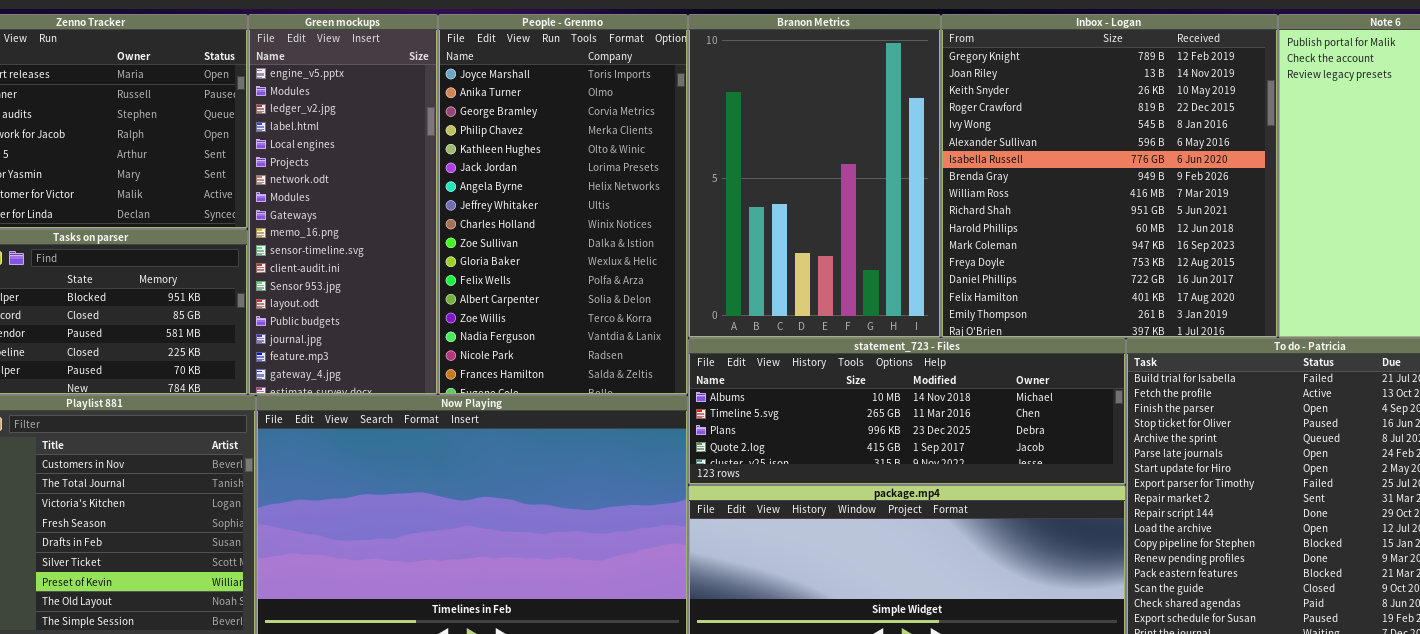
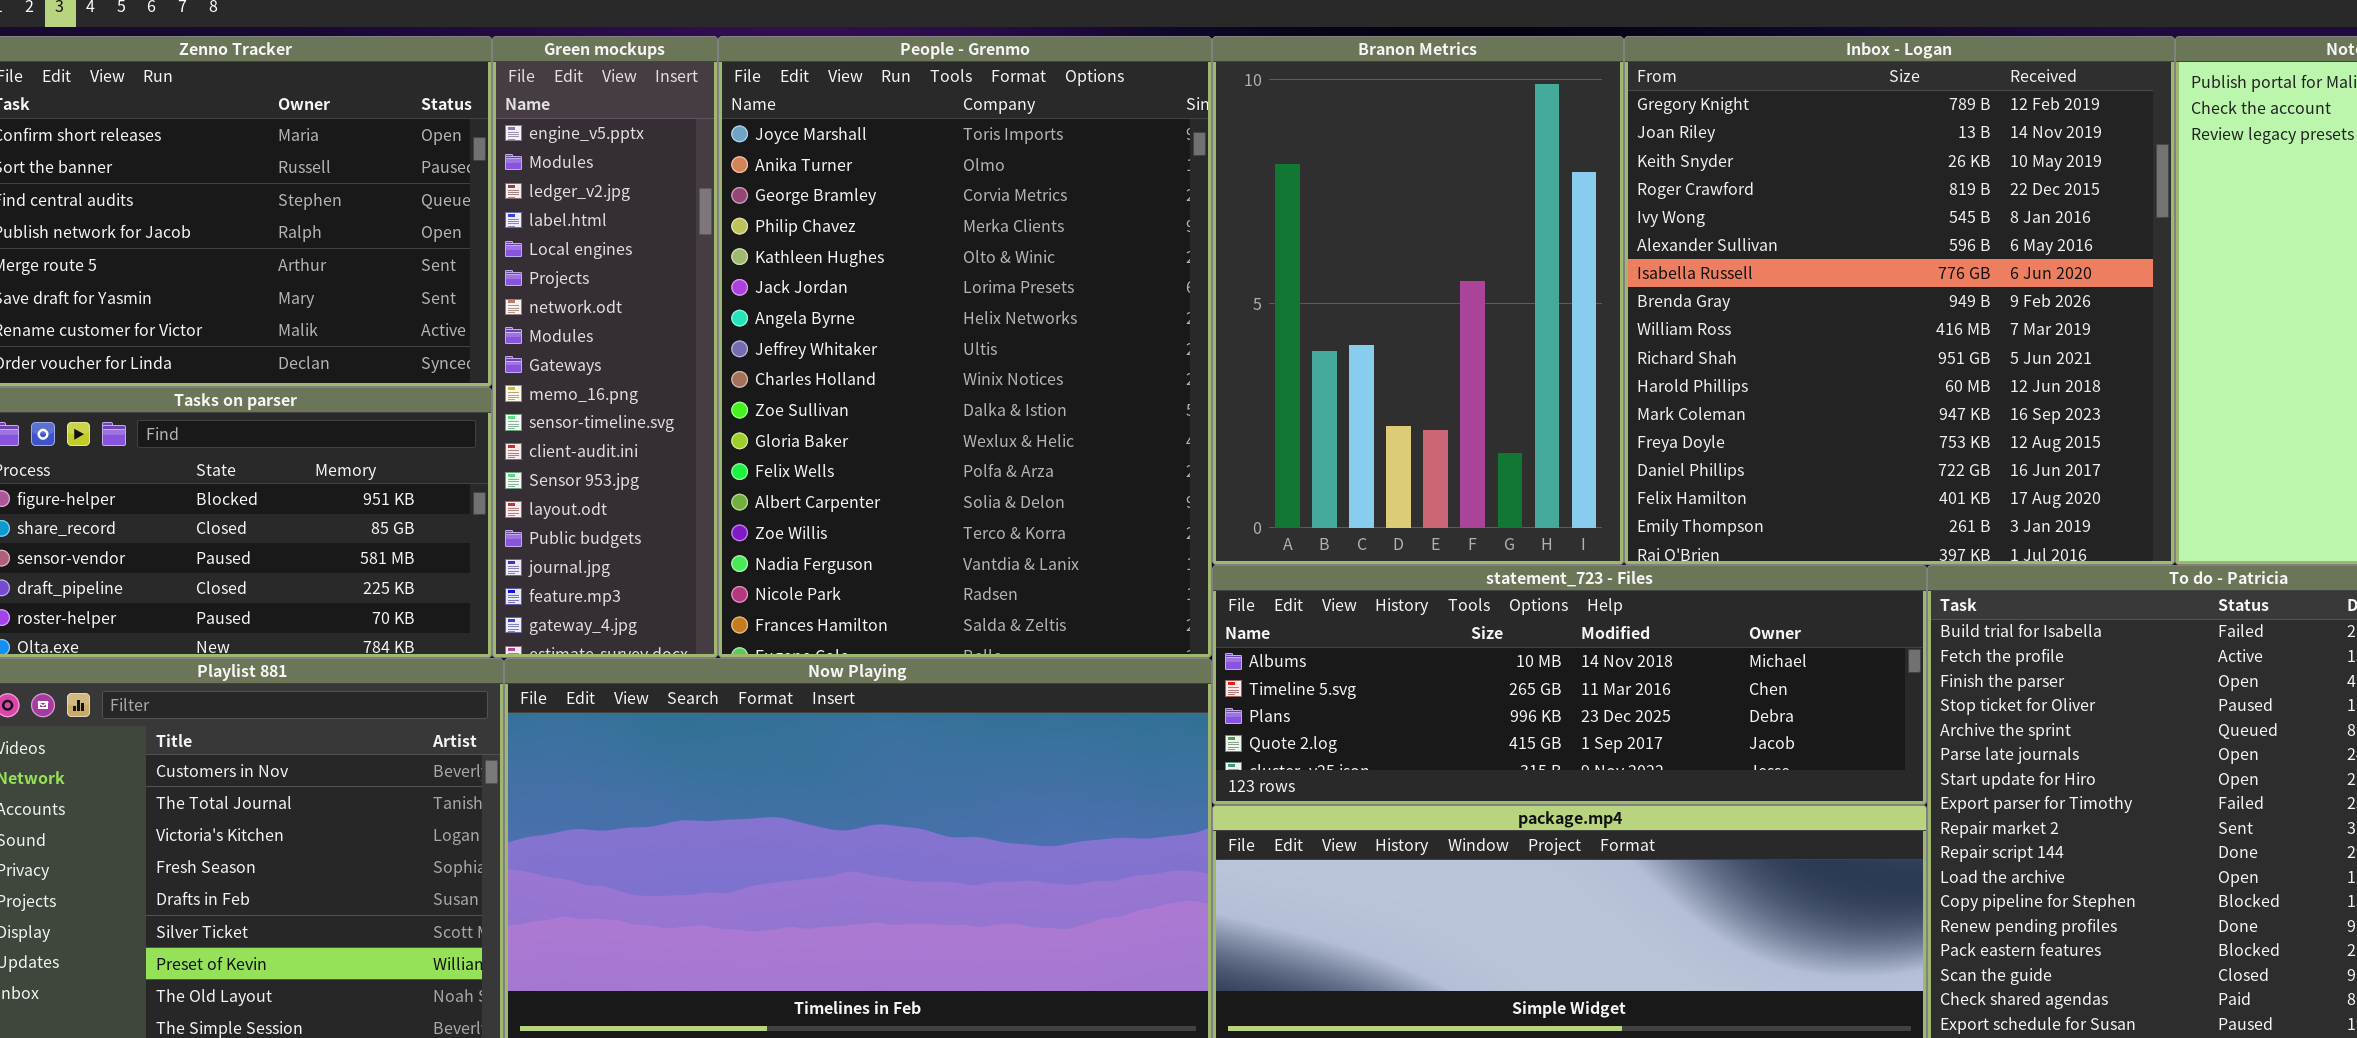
Green mockups: [248,14,438,395] -> [492,36,718,658], resized
People - Grenmo: [438,14,688,395] -> [718,36,1212,658], resized

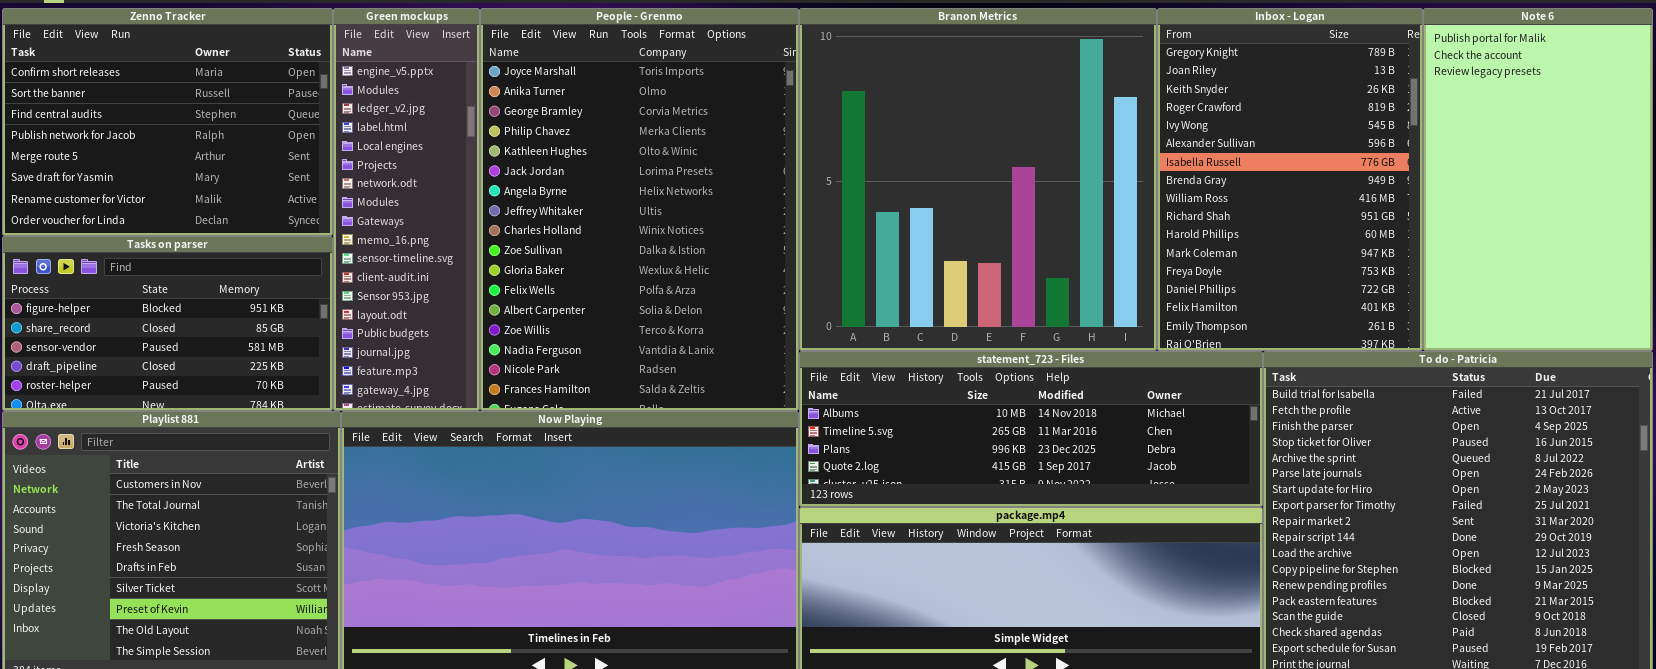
Branon Metrics: [1212,36,1624,565] -> [799,8,1157,351], resized
Inbox - Logan: [1624,36,2175,565] -> [1157,8,1423,351], resized

